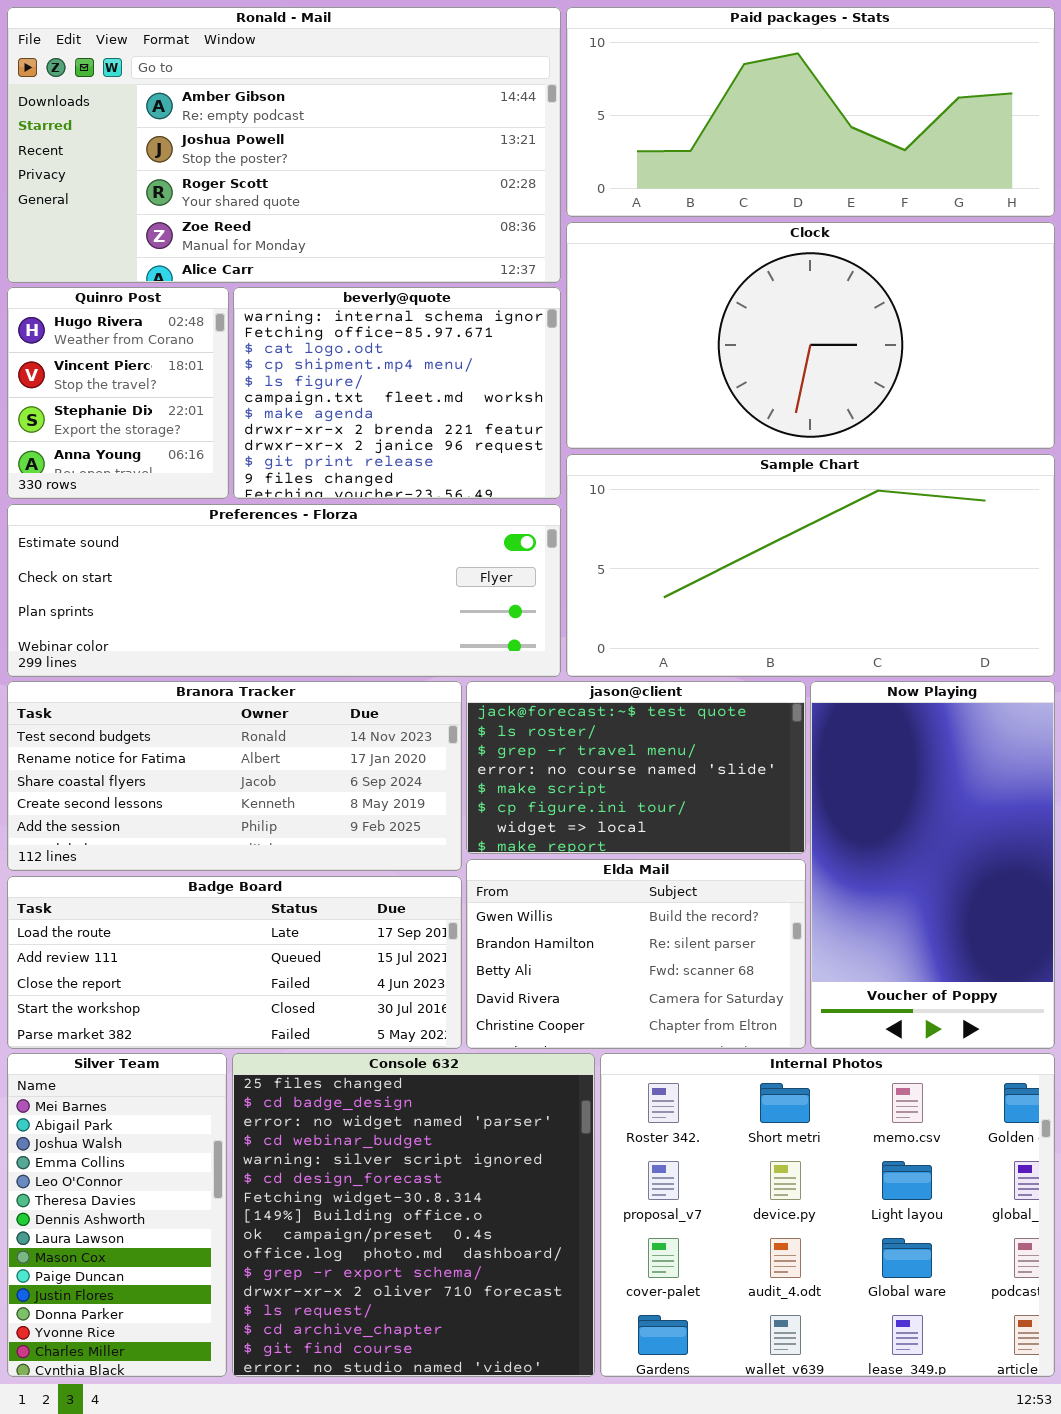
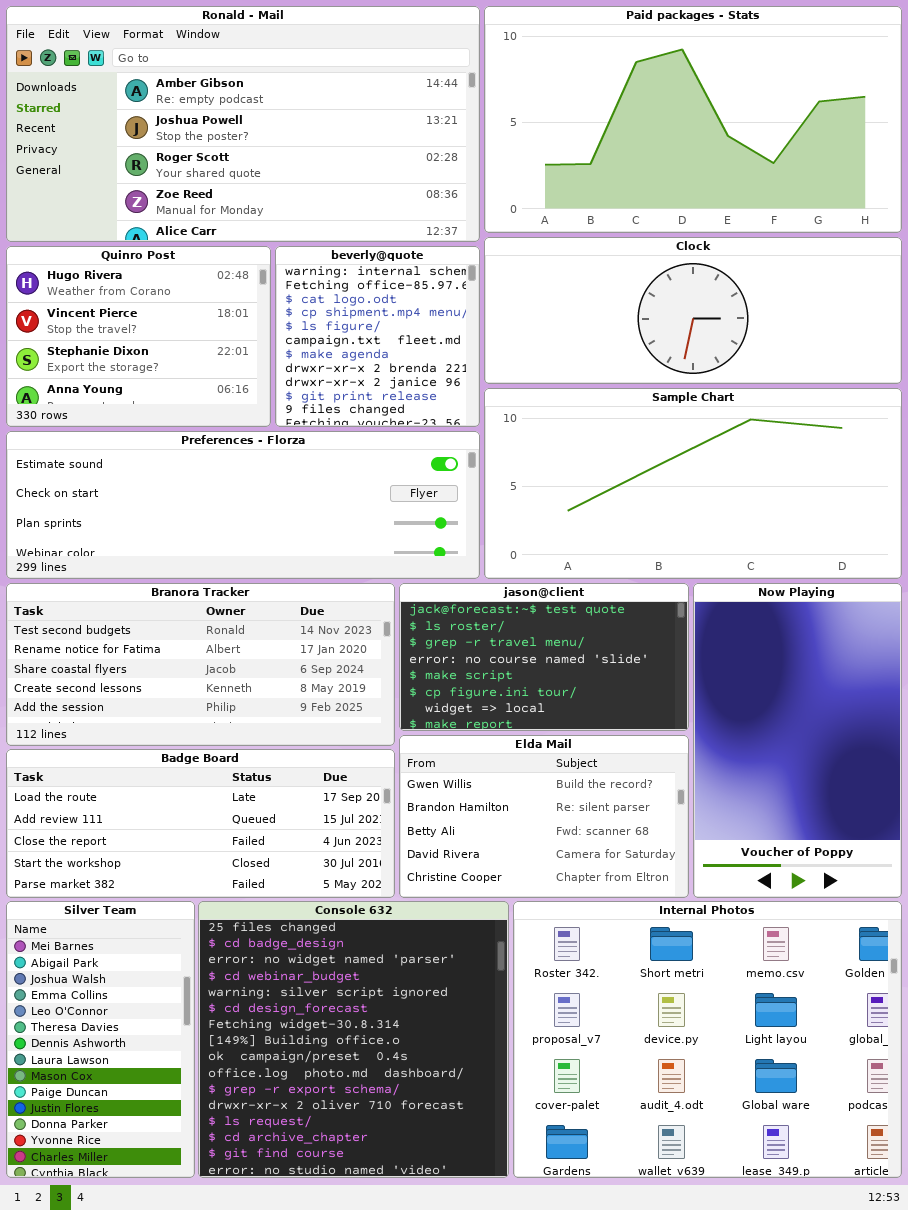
Paid packages - Stats: [566,7,1055,217] -> [484,6,902,233], resized
Clock: [566,222,1055,449] -> [484,237,902,384], resized
Quinro Post: [7,287,229,499] -> [6,246,271,427], resized
beverly@quote: [233,287,561,499] -> [275,246,480,427], resized

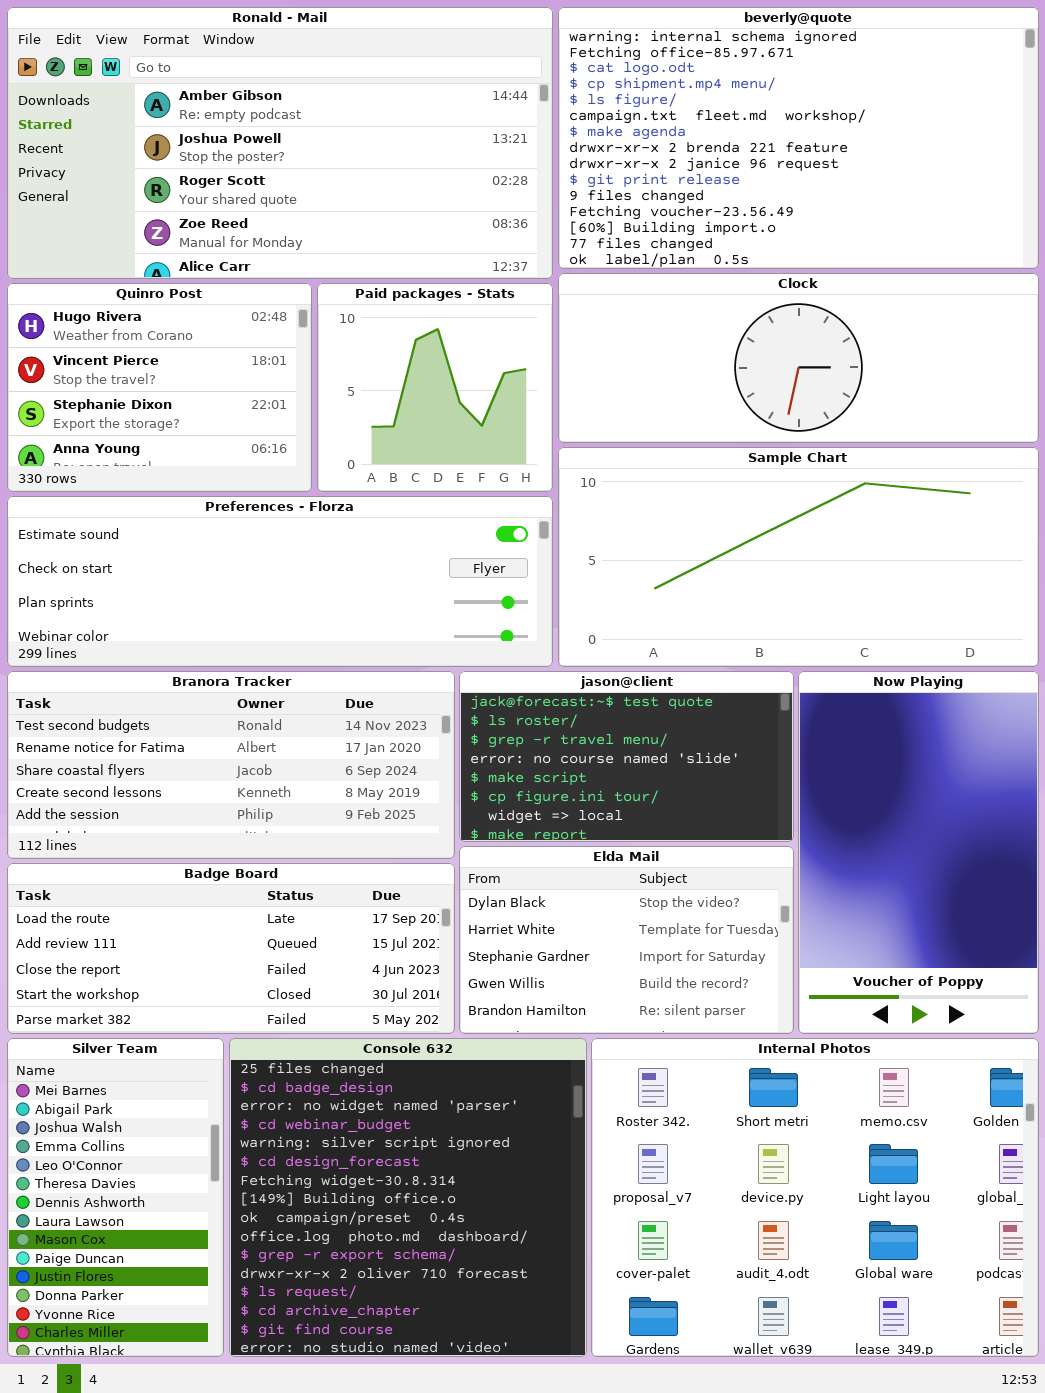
Paid packages - Stats: [484,6,902,233] -> [317,283,553,492], moved, resized
beverly@quote: [275,246,480,427] -> [558,7,1039,269], moved, resized
Elda Mail: [399,735,689,898] -> [459,846,794,1034], scrolled up 3 rows

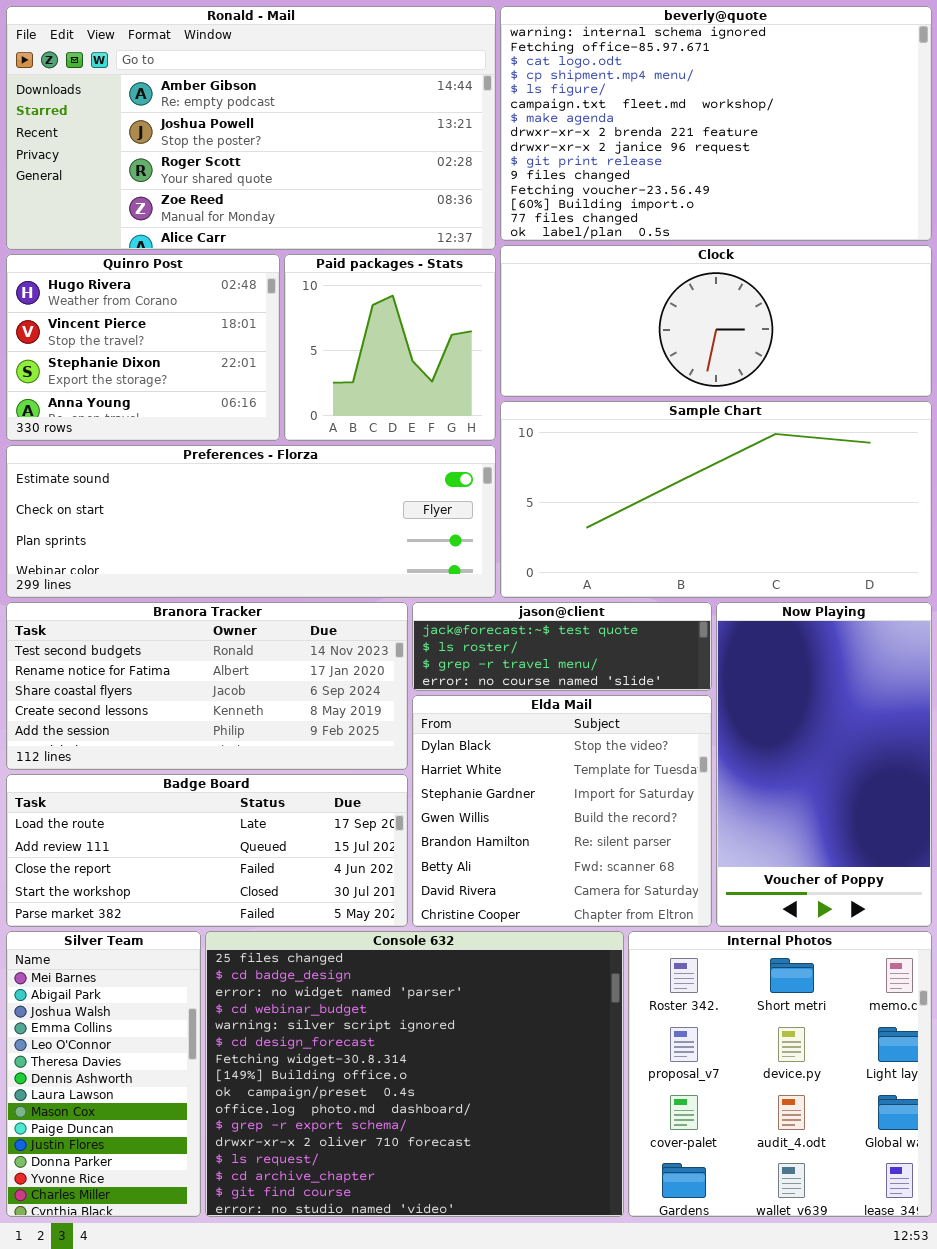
jason@client: [459,671,794,842] -> [412,602,712,691], resized
Elda Mail: [459,846,794,1034] -> [412,695,712,927], resized
Console 632: [229,1038,587,1357] -> [205,931,624,1217], resized
Internal Photos: [591,1038,1039,1357] -> [628,931,932,1217], resized

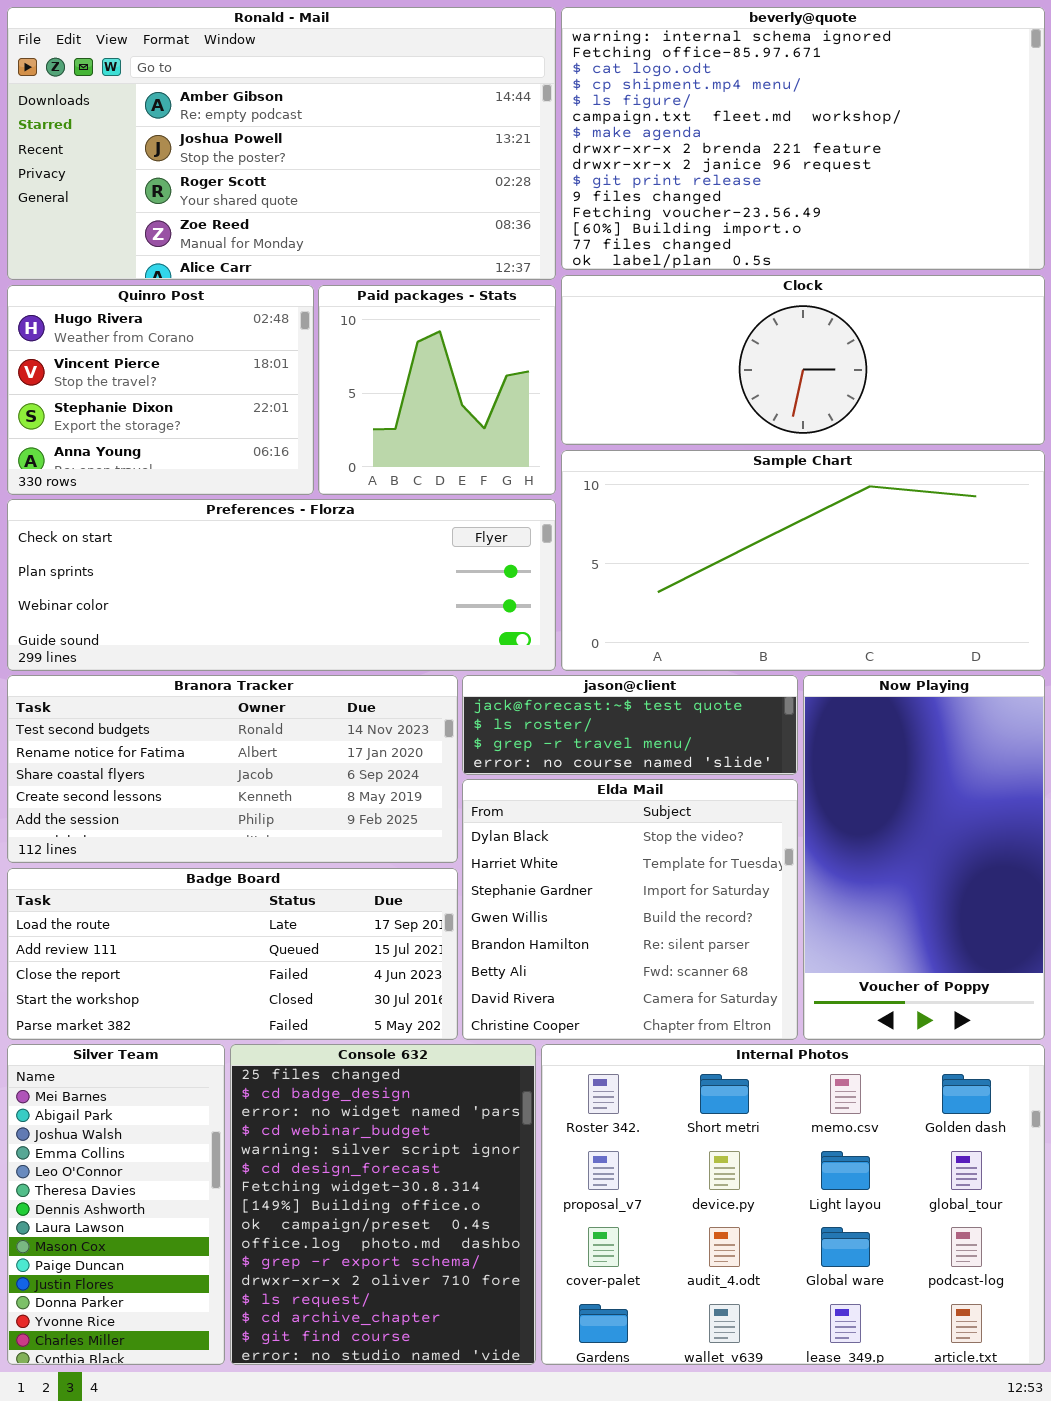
Preferences - Florza: [6,445,496,598] -> [7,499,556,671], scrolled down 1 row
Console 632: [205,931,624,1217] -> [230,1044,536,1365], resized
Internal Photos: [628,931,932,1217] -> [541,1044,1045,1365], resized

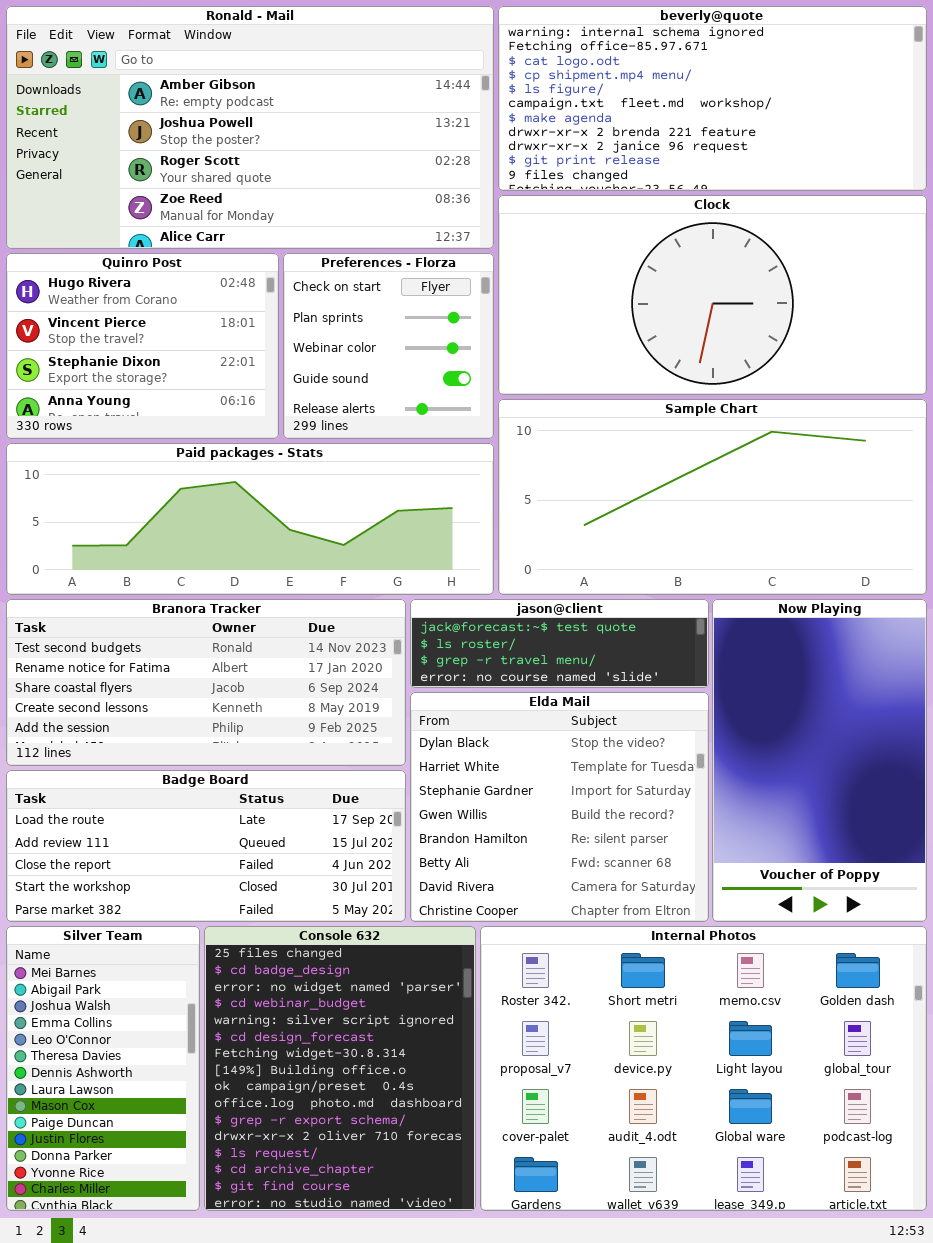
beverly@quote: [561,7,1045,270] -> [498,6,927,191], resized
Clock: [561,275,1045,445] -> [498,195,927,395], resized
Paid packages - Stats: [318,285,556,495] -> [6,443,494,595], moved, resized
Preferences - Florza: [7,499,556,671] -> [283,253,494,439], moved, resized

